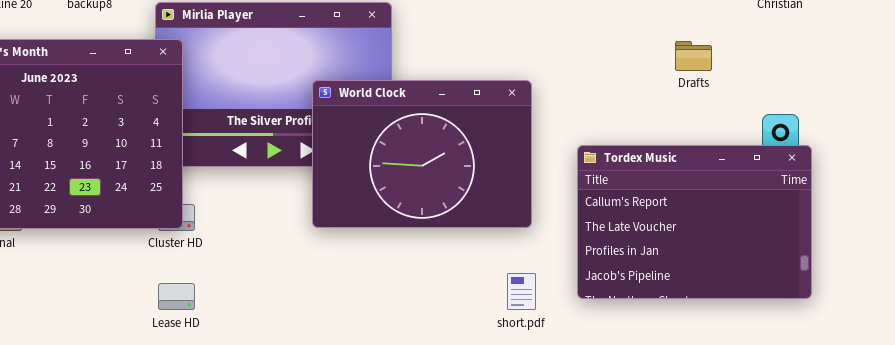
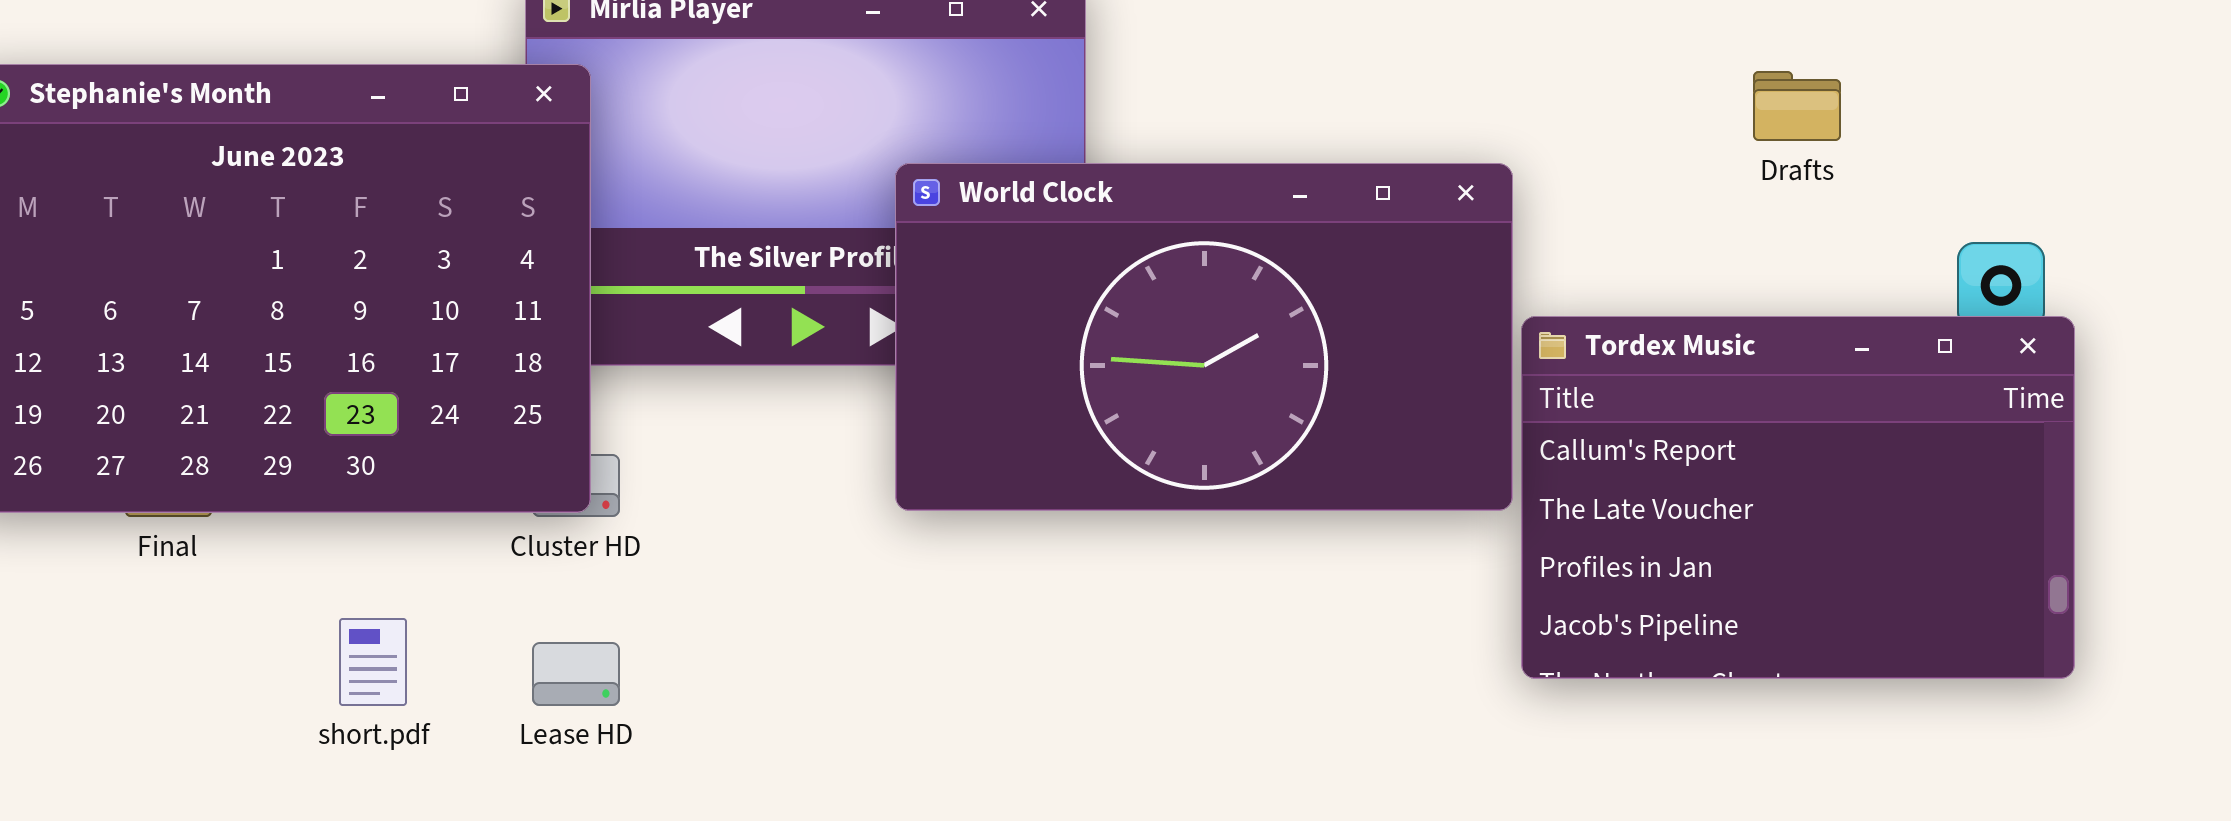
World Clock: [312,80,532,228] -> [895,163,1513,511], resized
short.pdf: [507,273,536,310] -> [339,618,407,706], moved

